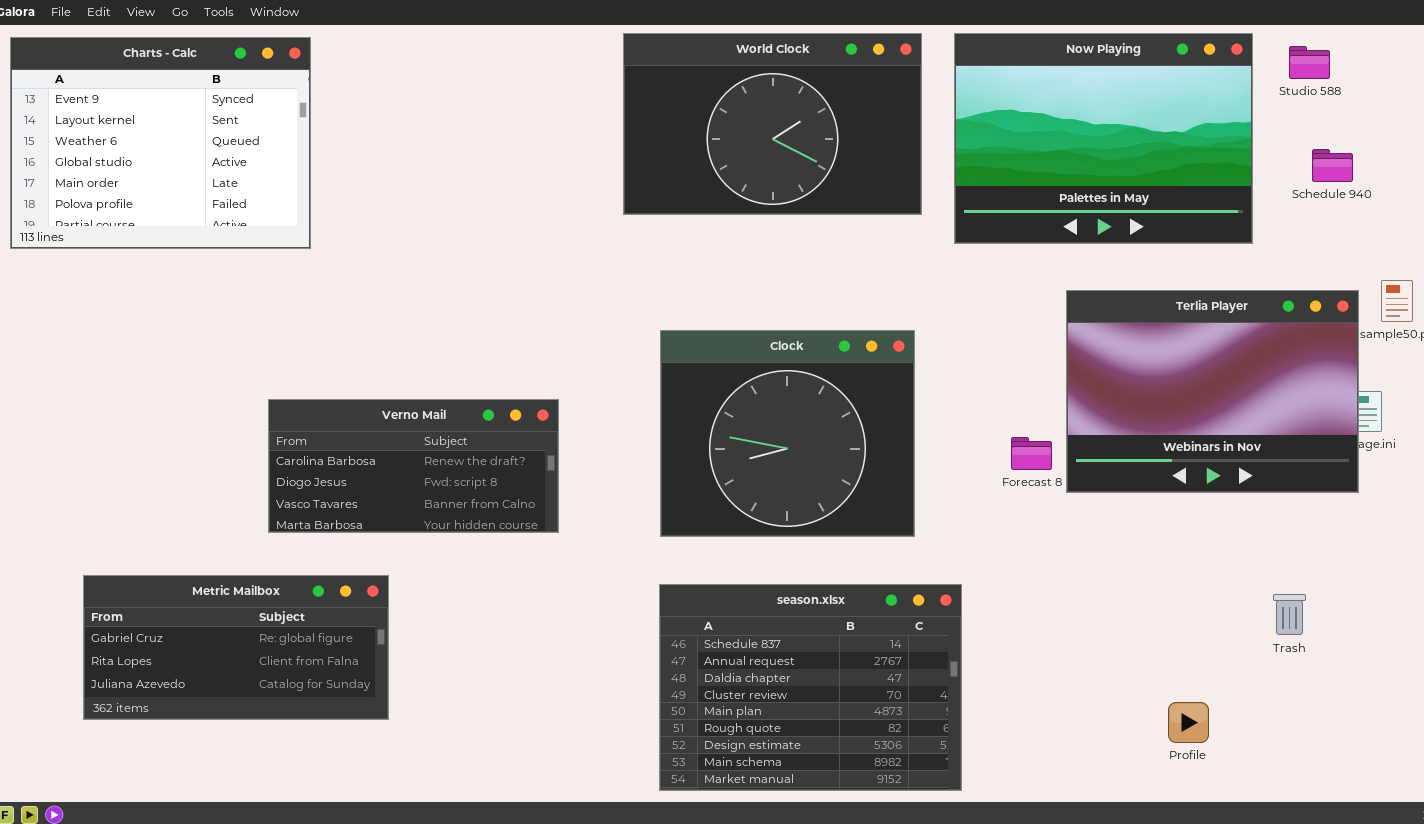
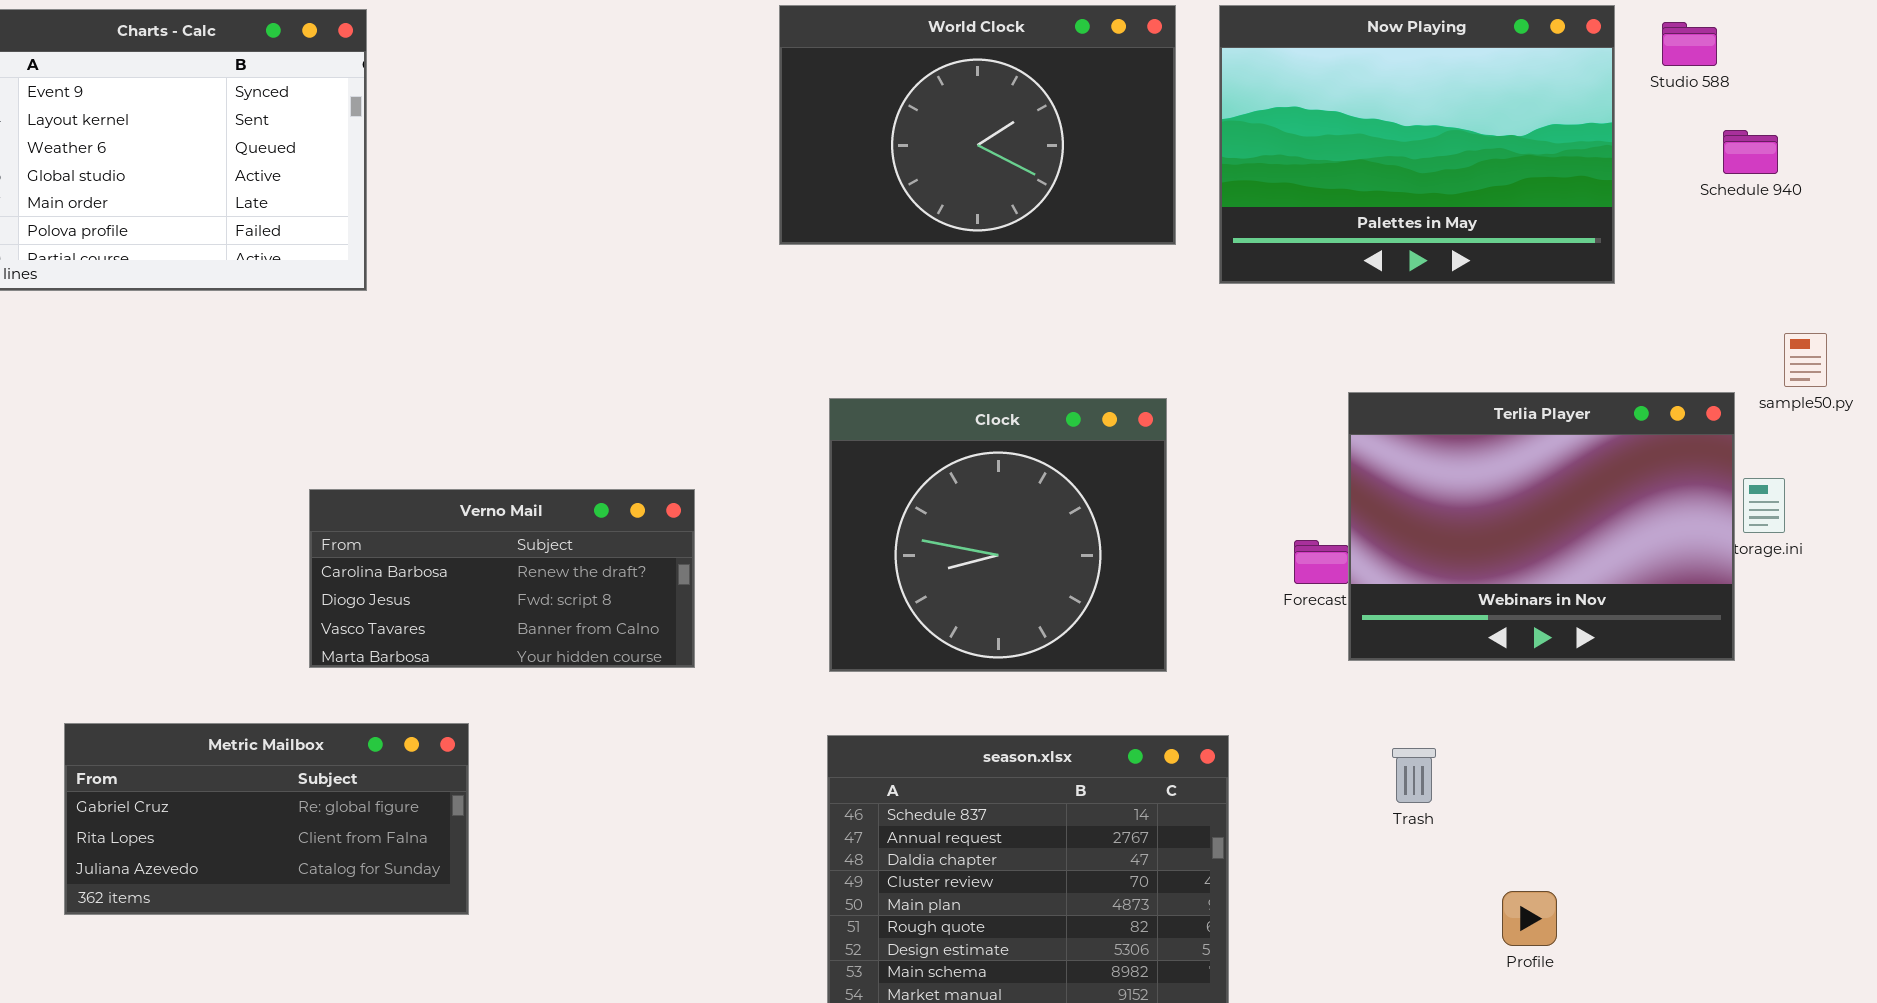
Schedule 940: [1312,149,1353,182] -> [1723,130,1778,174], moved
Terlia Player: [1066,290,1359,493] -> [1348,392,1735,661], moved
Trash: [1273,594,1306,635] -> [1392,748,1436,803], moved

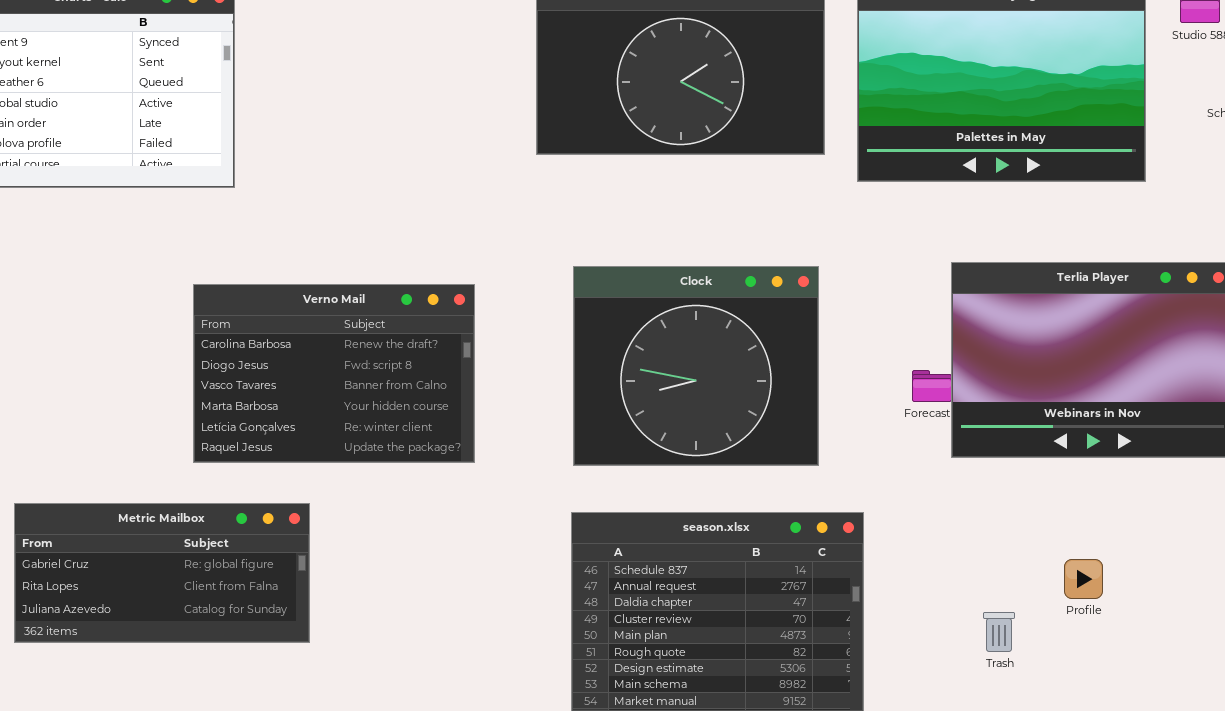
Verno Mail: [309,489,695,668] -> [193,284,475,463], resized
Trash: [1392,748,1436,803] -> [983,612,1015,652], moved
Profile: [1502,891,1557,946] -> [1064,559,1103,599], moved

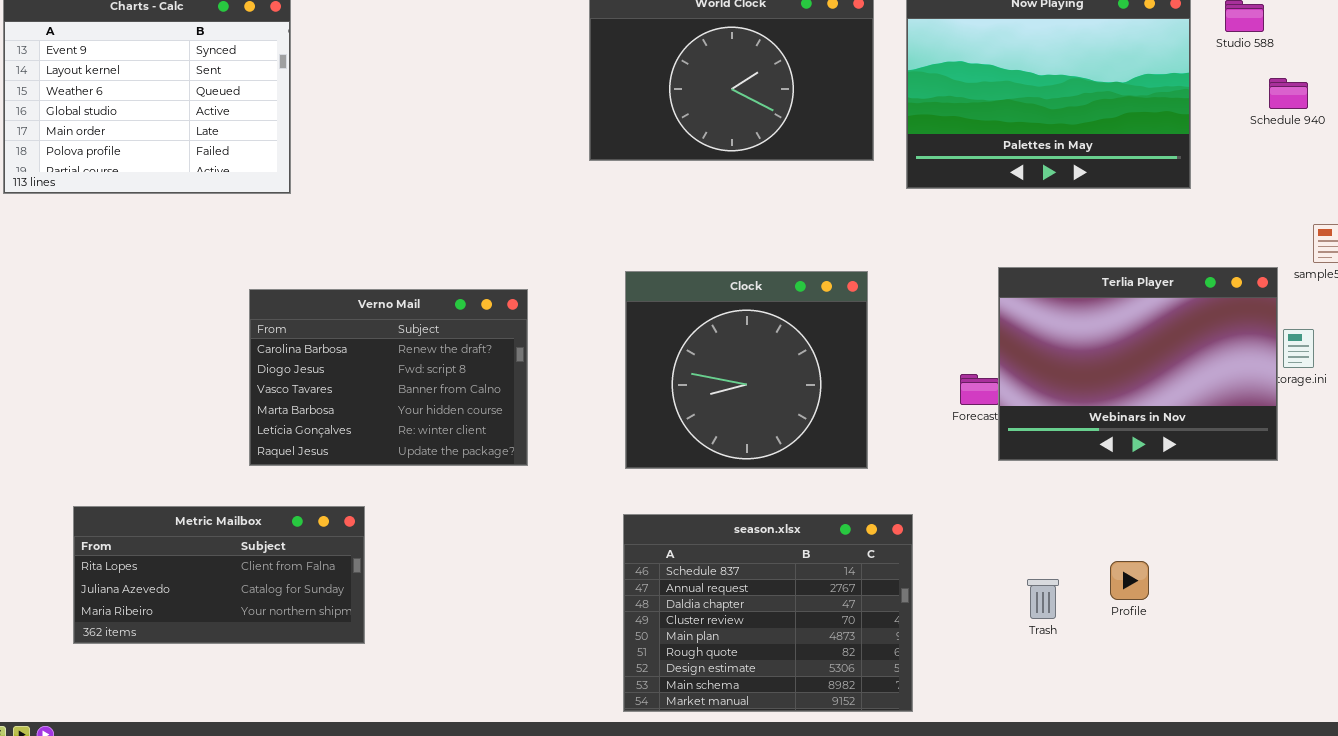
Metric Mailbox: [14,503,310,643] -> [73,506,365,644], scrolled down 1 row
Trash: [983,612,1015,652] -> [1027,579,1059,619], moved

